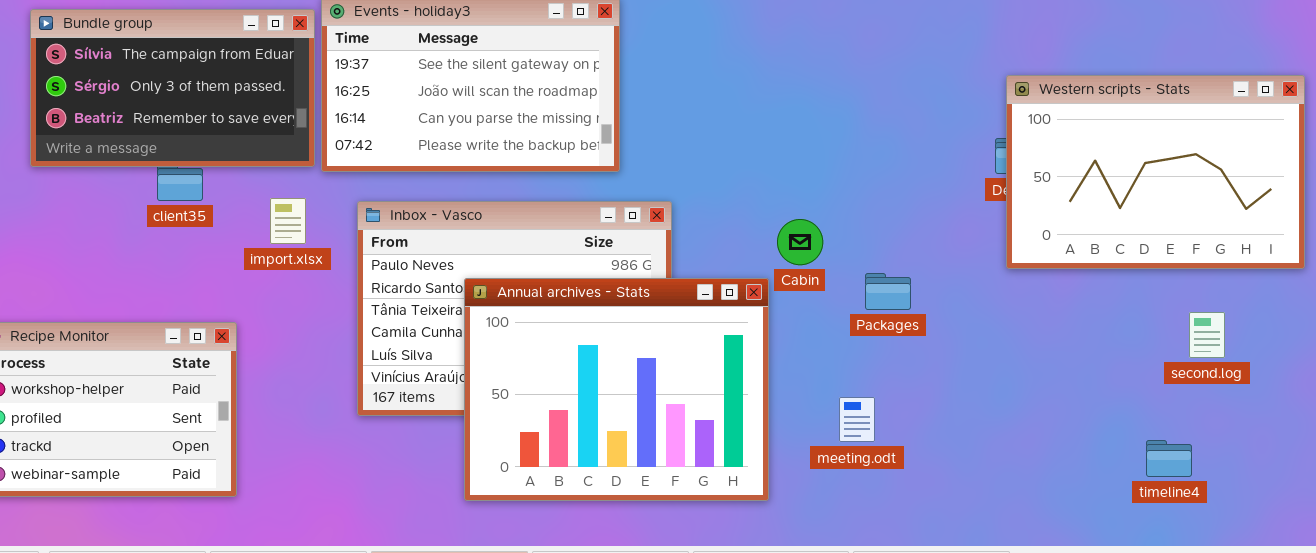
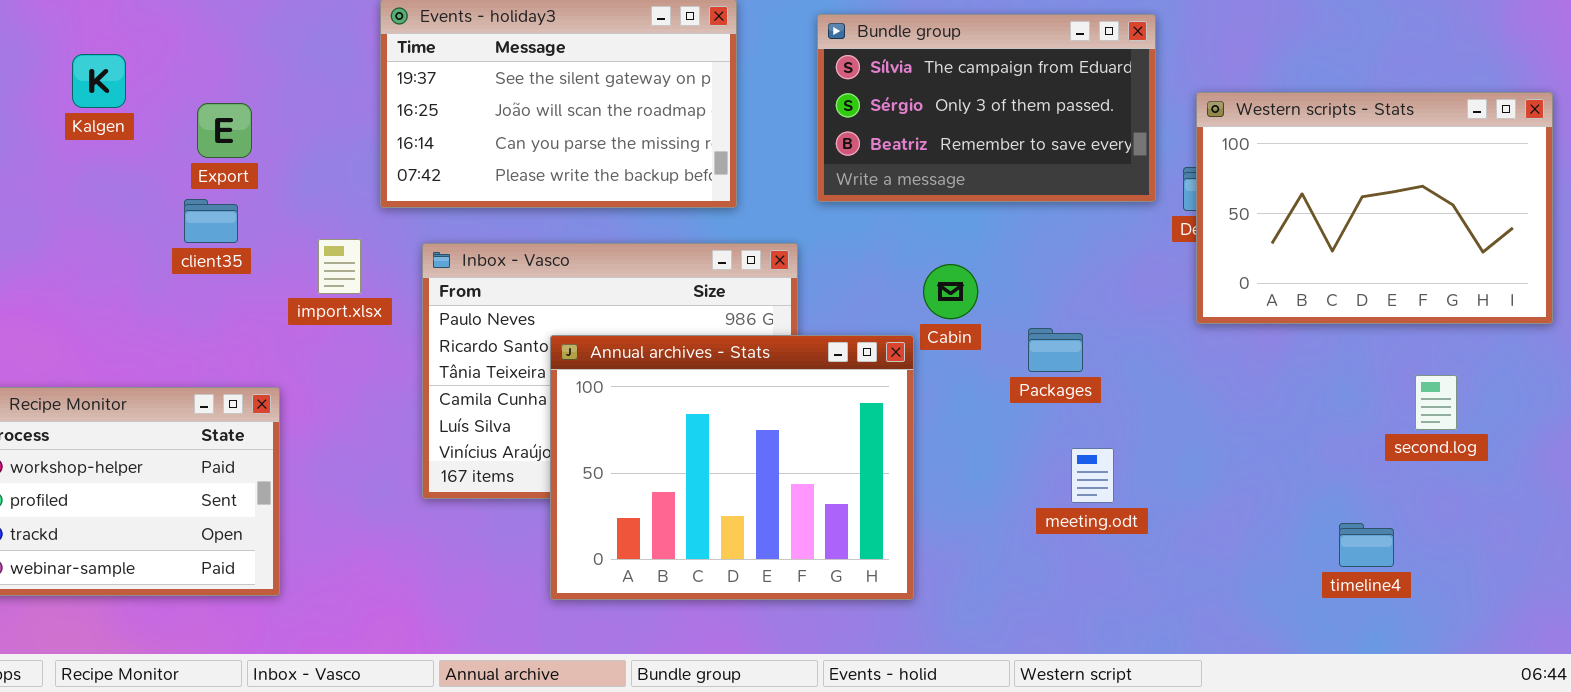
Bundle group: [30,9,315,167] -> [817,14,1156,202], moved
meeting.odt: [839,397,875,442] -> [1071,448,1114,503], moved
timeline4: [1146,440,1192,477] -> [1339,523,1394,567], moved

